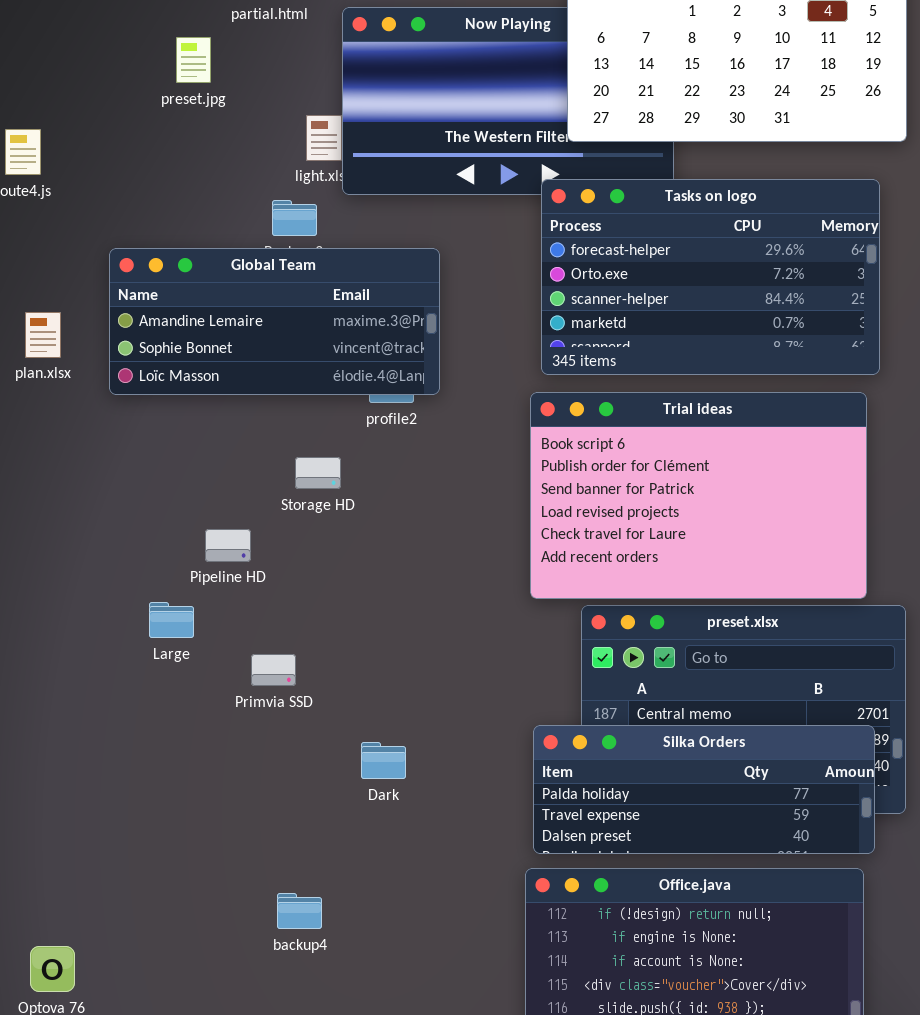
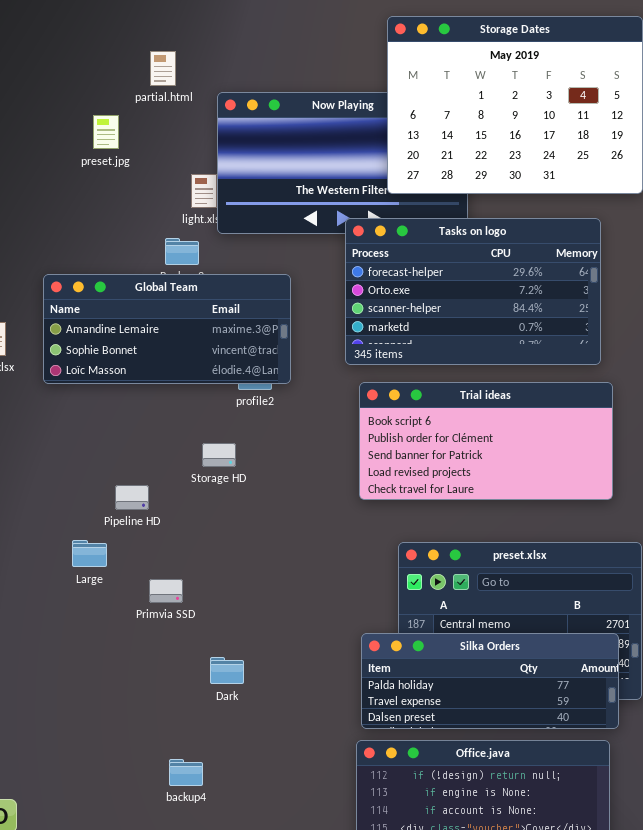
Tasks on logo: [541,179,880,375] -> [345,218,601,365], moved
Trial ideas: [530,392,867,599] -> [359,382,613,500], resized
Storage HD: [295,457,341,489] -> [202,443,236,467], moved
Dark: [361,742,406,779] -> [210,657,244,684], moved

